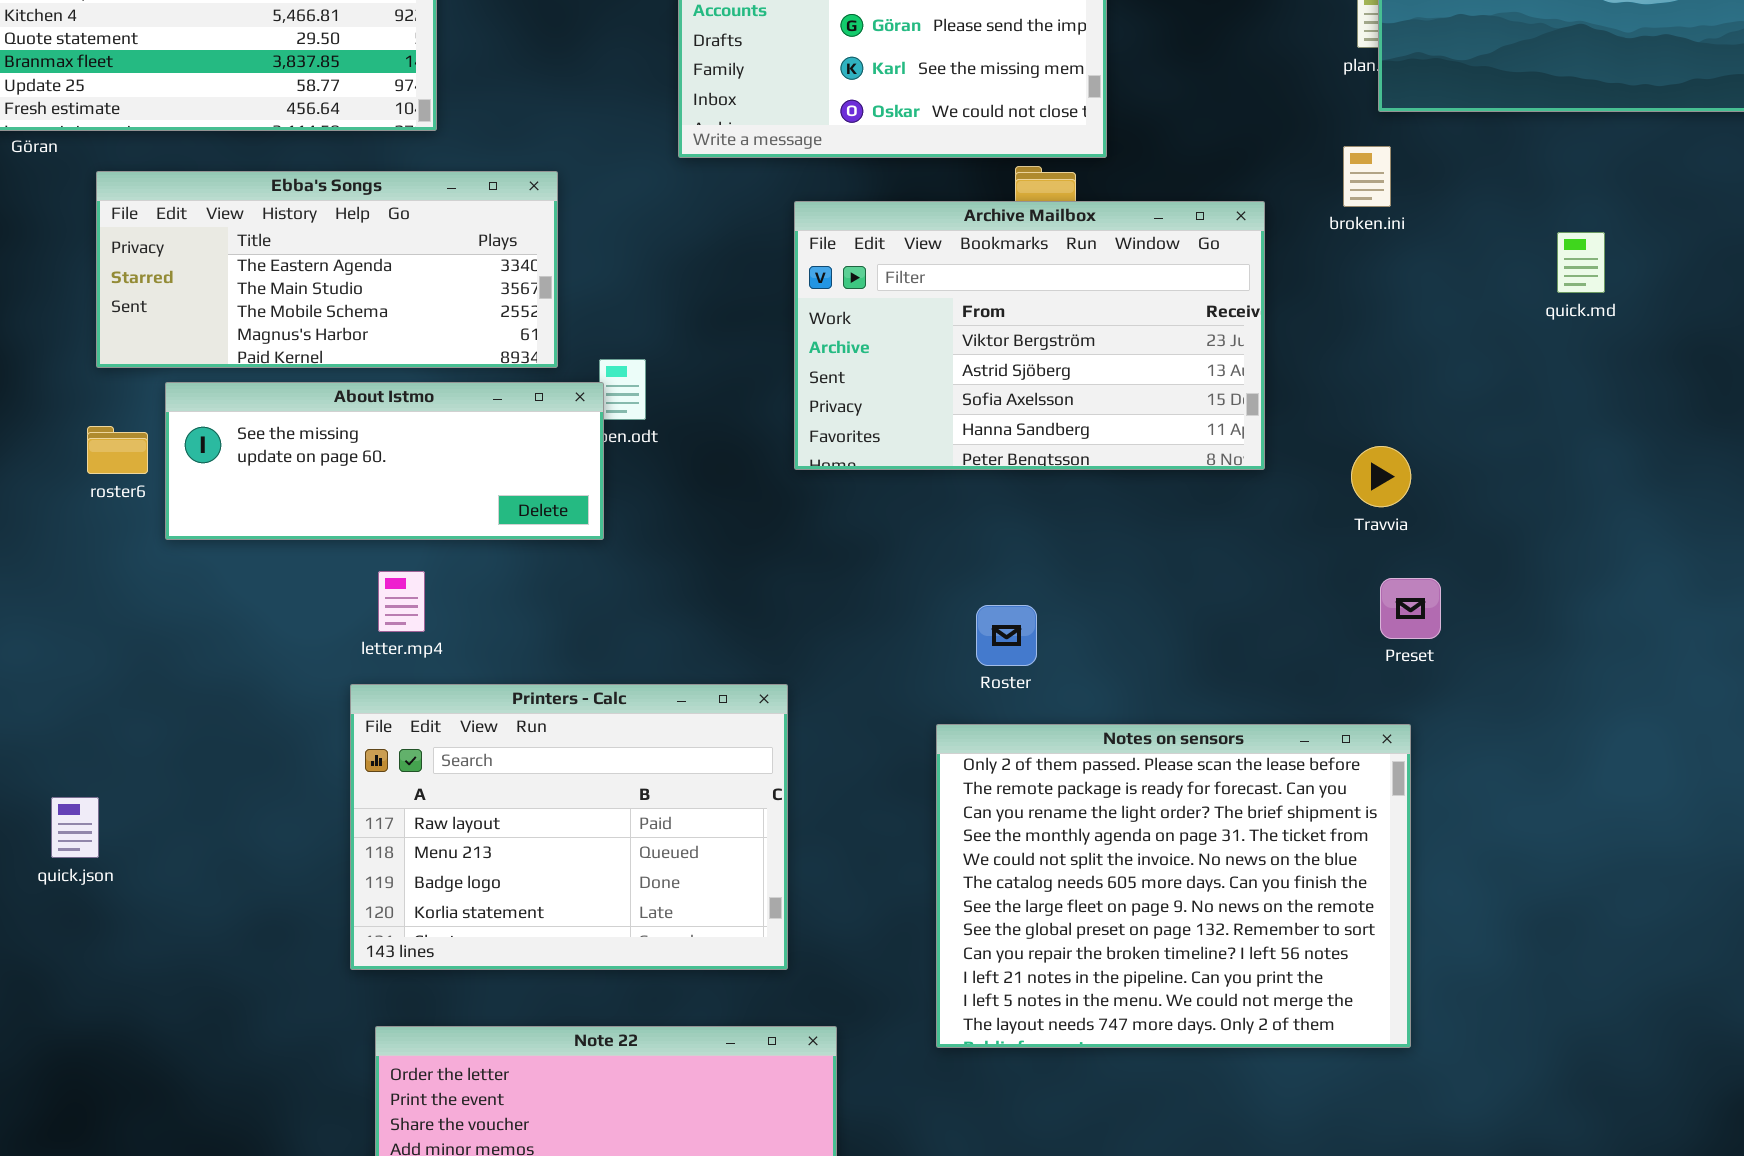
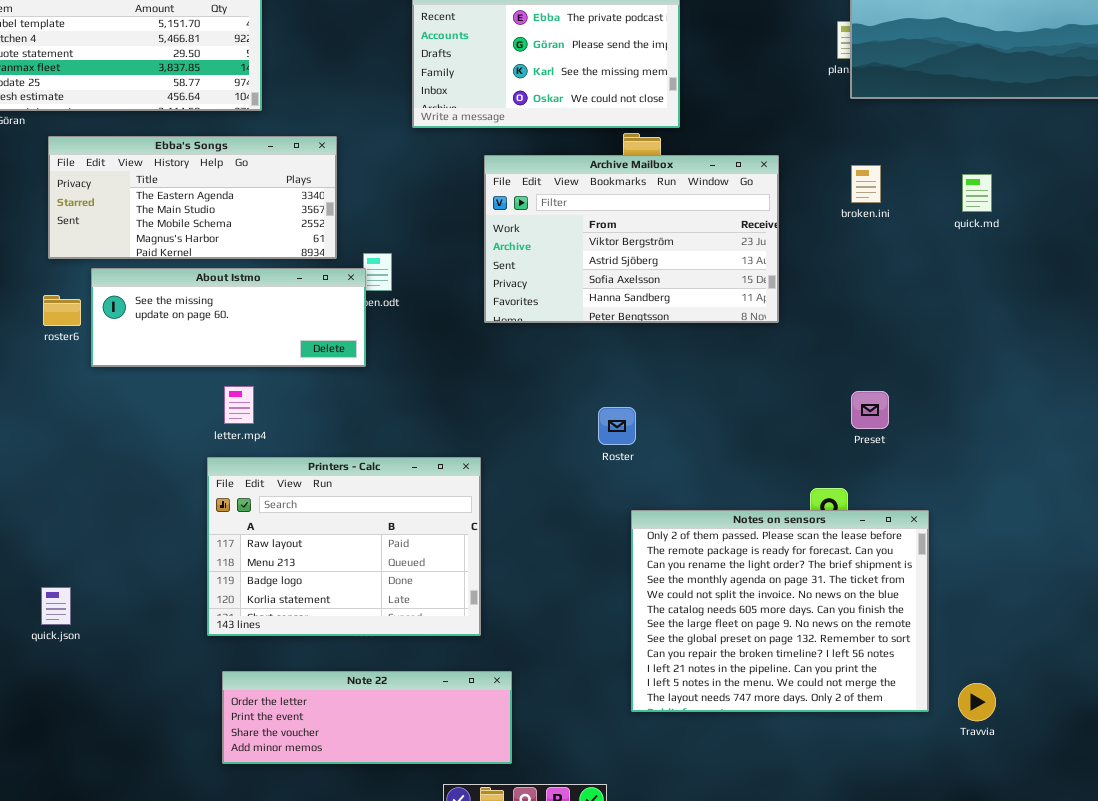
broken.ini: [1343,146,1391,207] -> [851,165,881,203], moved
Travvia: [1351,446,1411,507] -> [958,683,996,721], moved
Notes on sensors: [936,724,1411,1048] -> [631,510,929,712], moved
quick.json: [51,797,99,858] -> [41,587,71,625], moved

